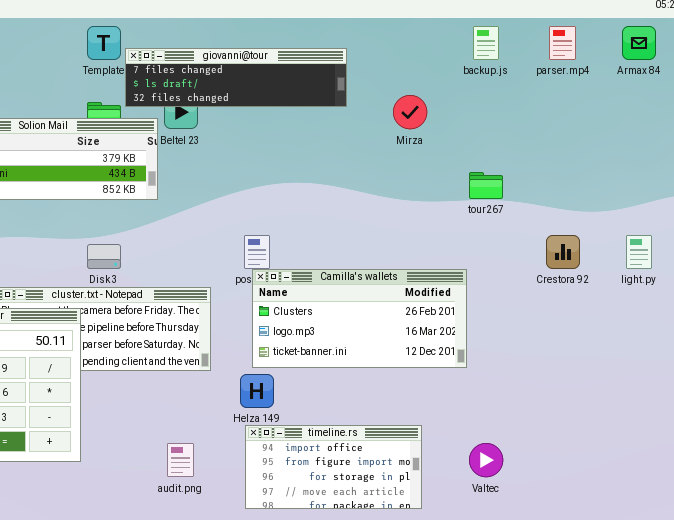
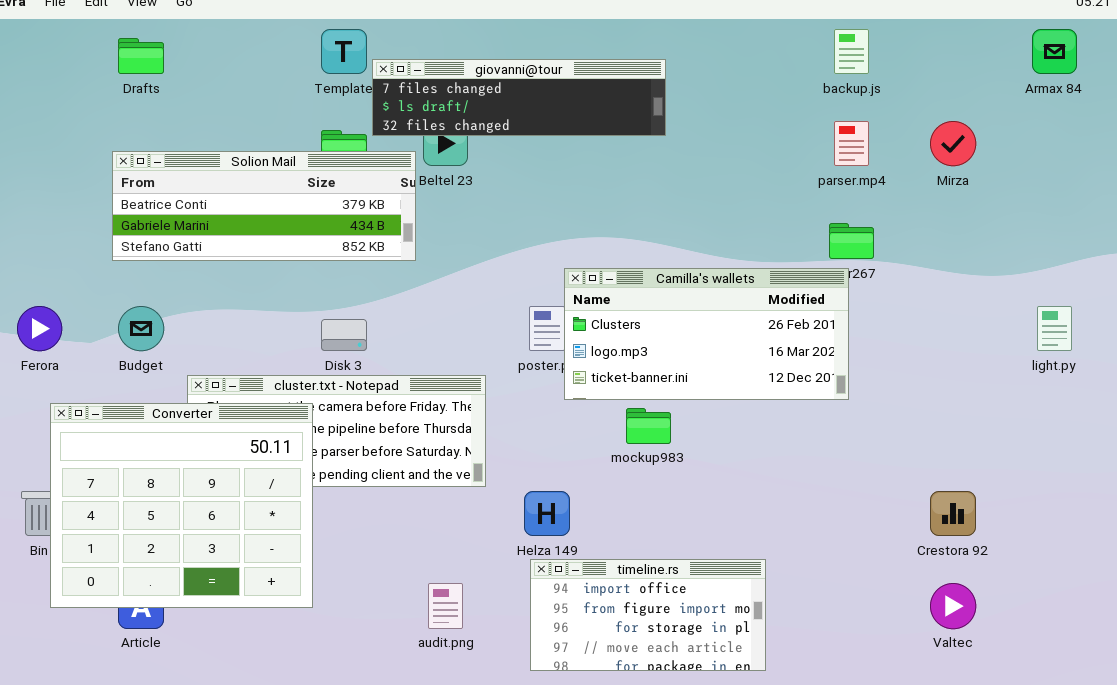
parser.mp4: [549,26,576,60] -> [834,121,869,166], moved
Mirza: [393,95,427,129] -> [930,121,976,166], moved
Crestora 92: [546,235,580,269] -> [930,491,976,536], moved
Camilla's wallets: [252,269,467,368] -> [564,268,849,400], moved
Valtec: [469,443,503,477] -> [930,583,976,629], moved

